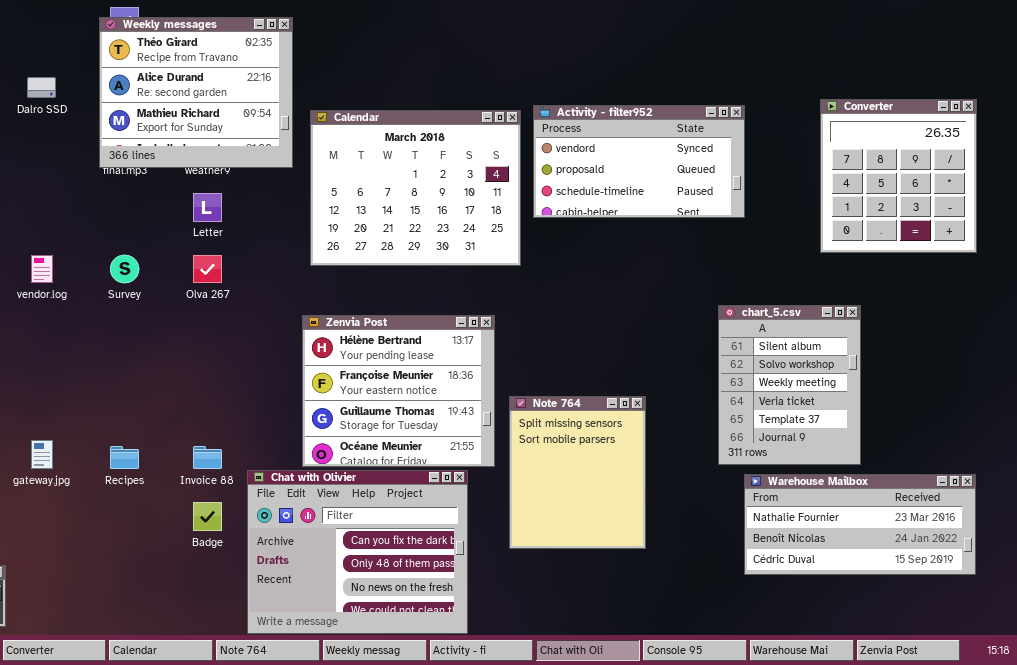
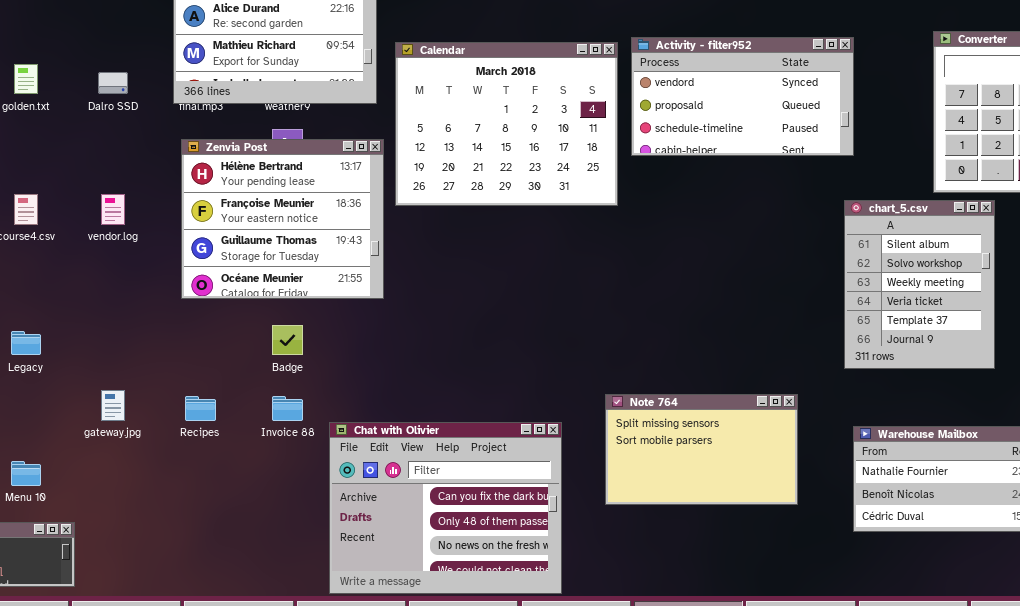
Dalro SSD: [27,77,56,98] -> [98,72,128,94], moved
chart_5.csv: [718,305,861,465] -> [844,200,995,369], moved
Zenvia Post: [302,315,495,467] -> [181,139,384,299], moved
Note 764: [509,396,646,549] -> [605,394,798,505], resized
Badge: [193,502,222,531] -> [272,325,303,355], moved

